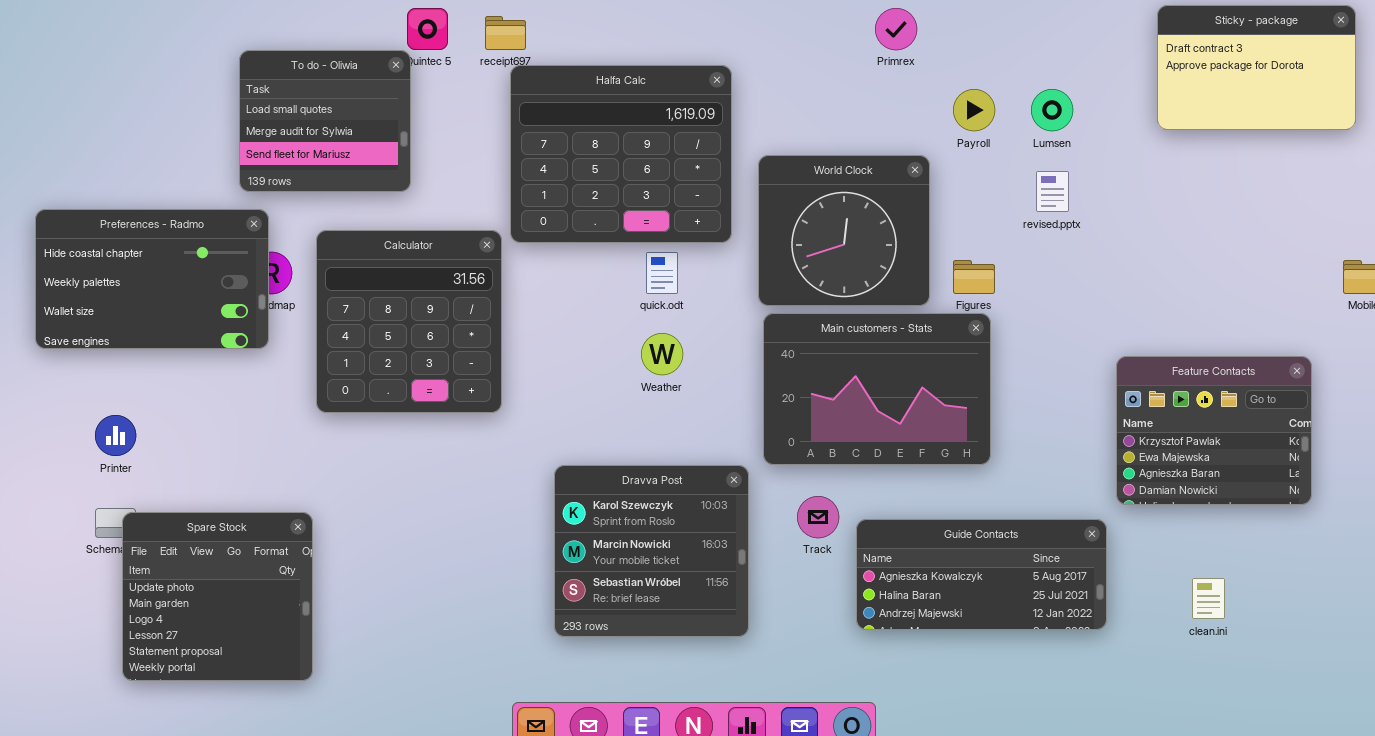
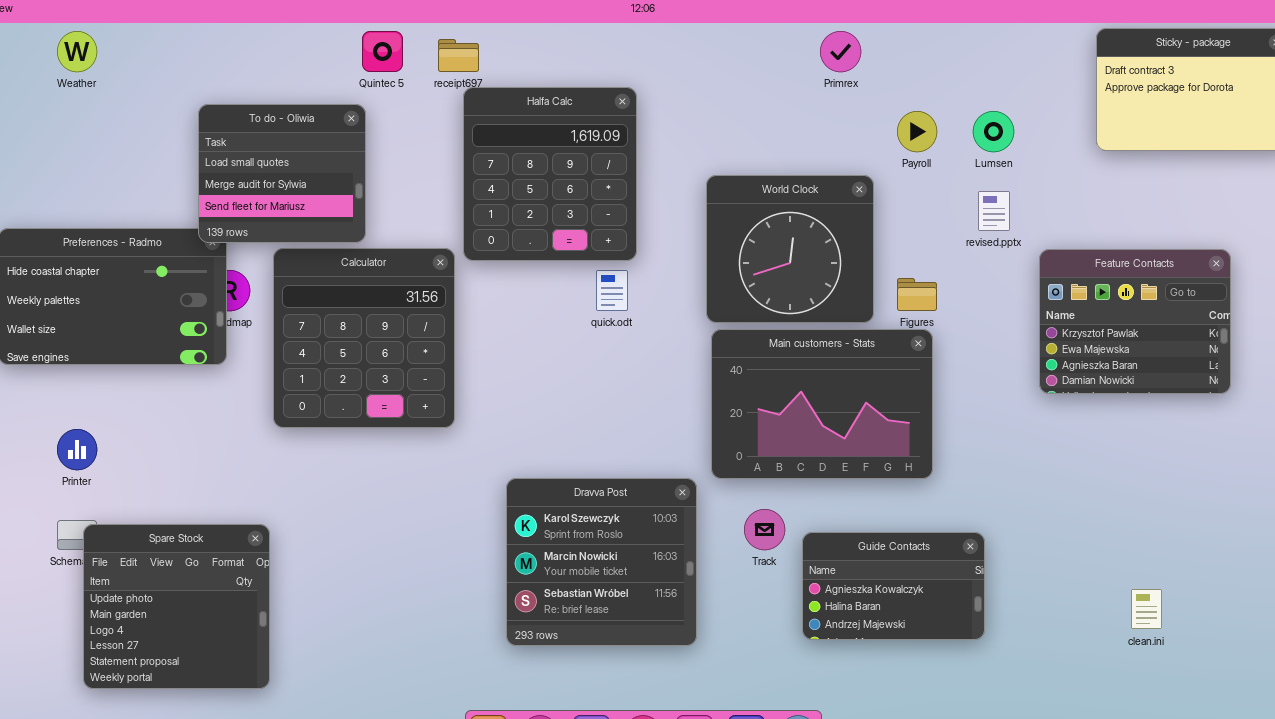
To do - Oliwia: [239,50,411,192] -> [198,104,366,243], moved
Halfa Calc: [510,65,732,243] -> [463,87,637,261], resized
Weather: [641,333,683,375] -> [57,31,97,72], moved
Feature Contacts: [1116,356,1312,505] -> [1039,249,1231,394], moved
Guide Contacts: [856,519,1107,630] -> [802,532,985,640], resized

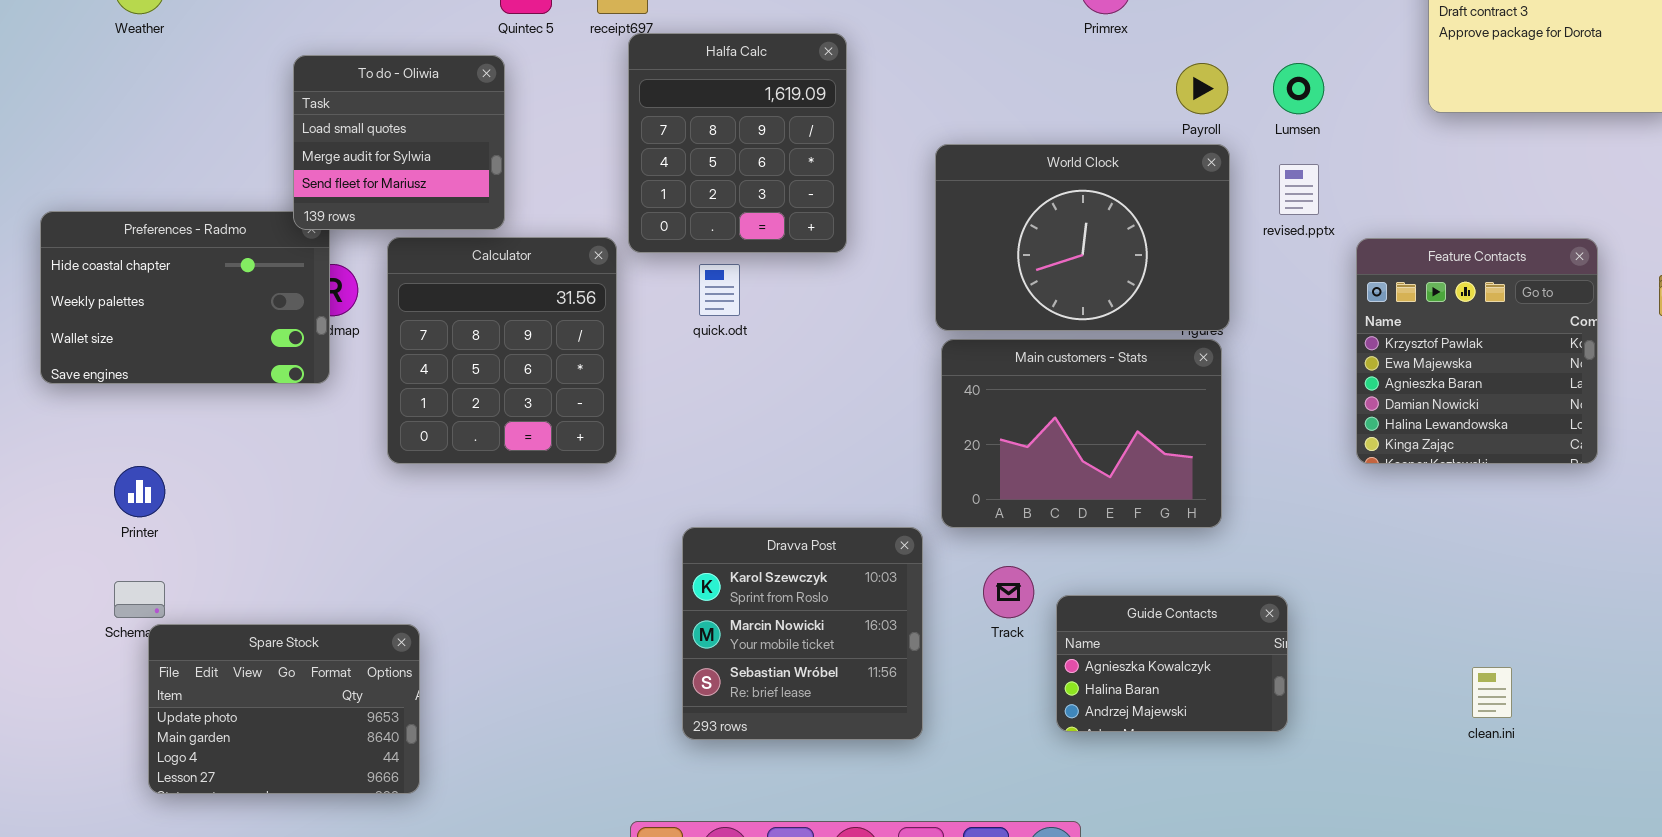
World Clock: [706,175,874,323] -> [935,144,1230,331], resized
Feature Contacts: [1039,249,1231,394] -> [1356,238,1598,464], resized
quick.odt: [596,270,628,311] -> [699,264,740,316], moved
Spare Stock: [83,524,270,689] -> [148,624,420,794], resized

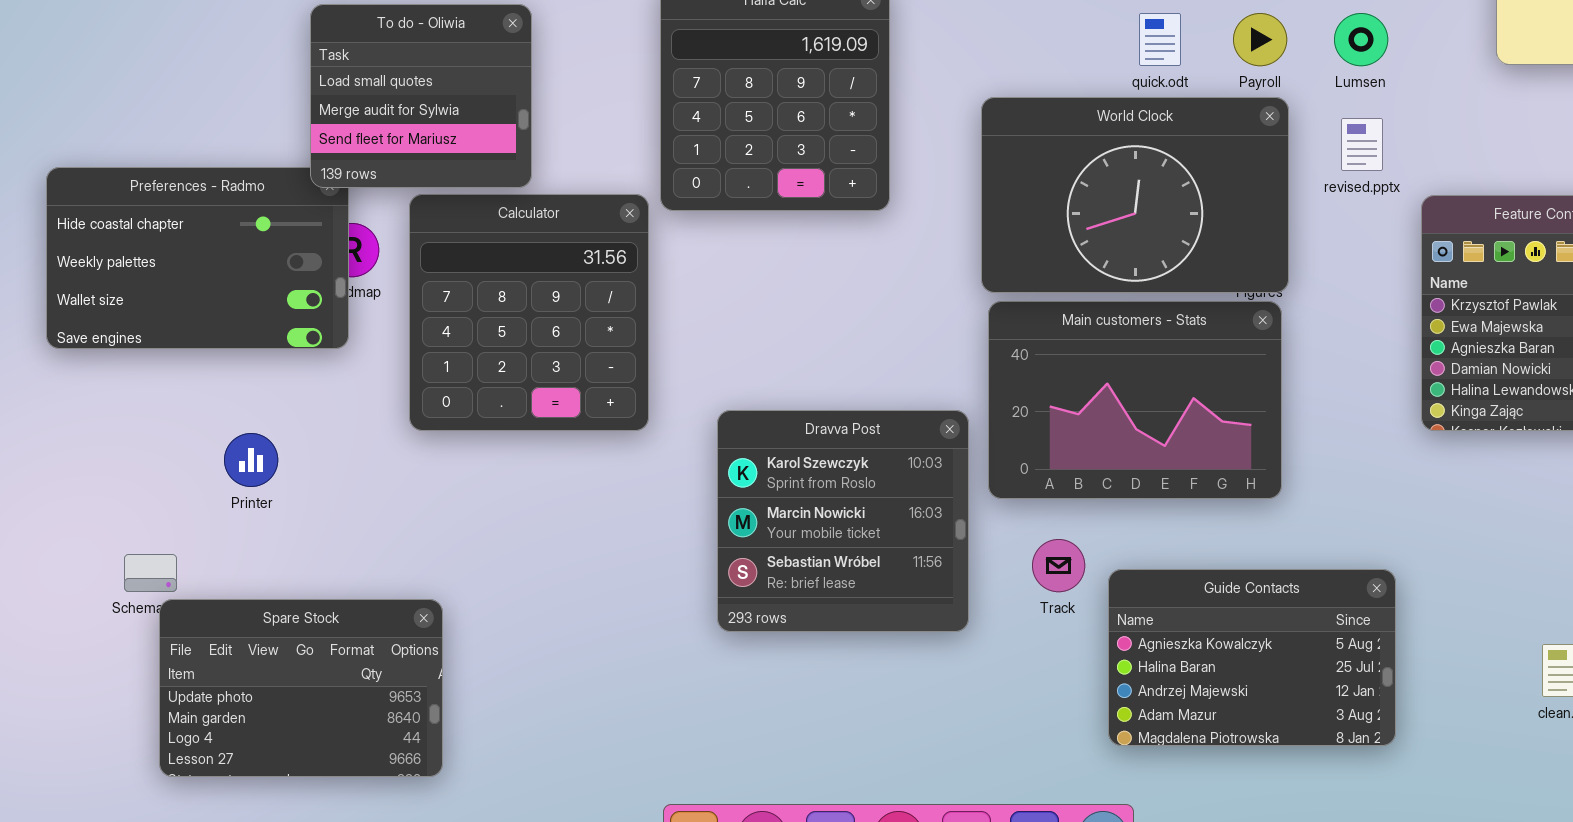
quick.odt: [699,264,740,316] -> [1139,13,1181,66], moved
Printer: [114,466,165,517] -> [224,433,278,487], moved
Dravva Post: [682,527,923,740] -> [717,410,969,632], moved
Guide Contacts: [1056,595,1288,732] -> [1108,569,1396,746], resized

